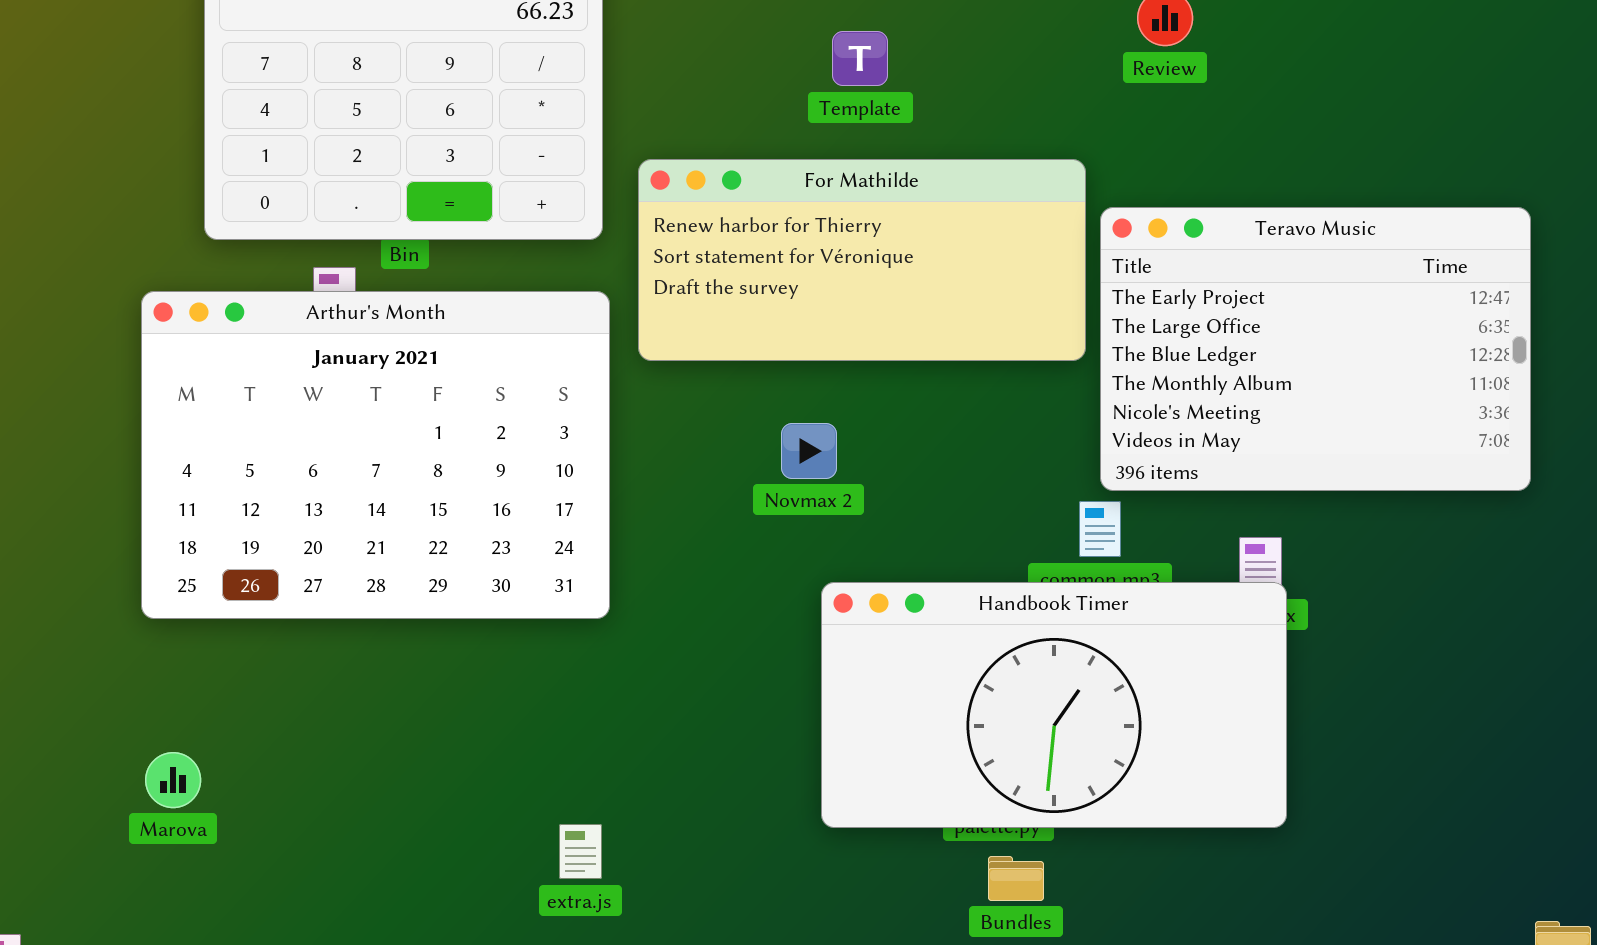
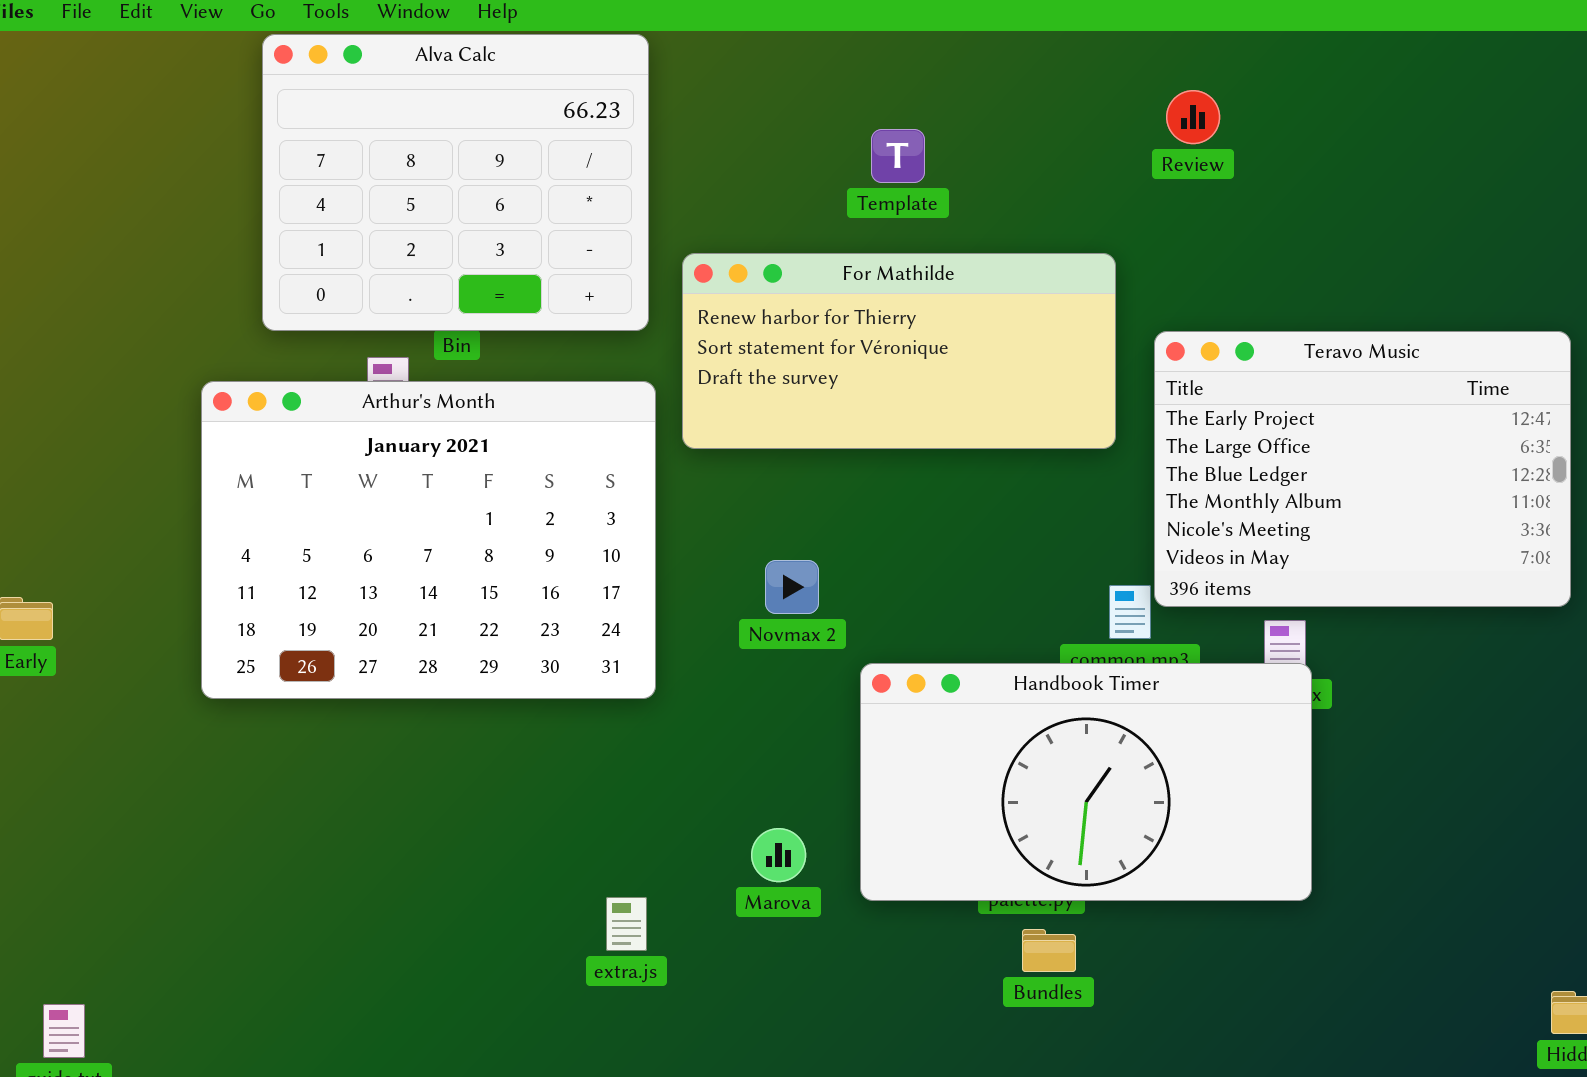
Teravo Music: [1100,207,1531,491] -> [1154,331,1571,607], moved
Novmax 2: [781,423,837,479] -> [765,560,819,614], moved
Marova: [145,752,201,808] -> [751,828,806,882], moved

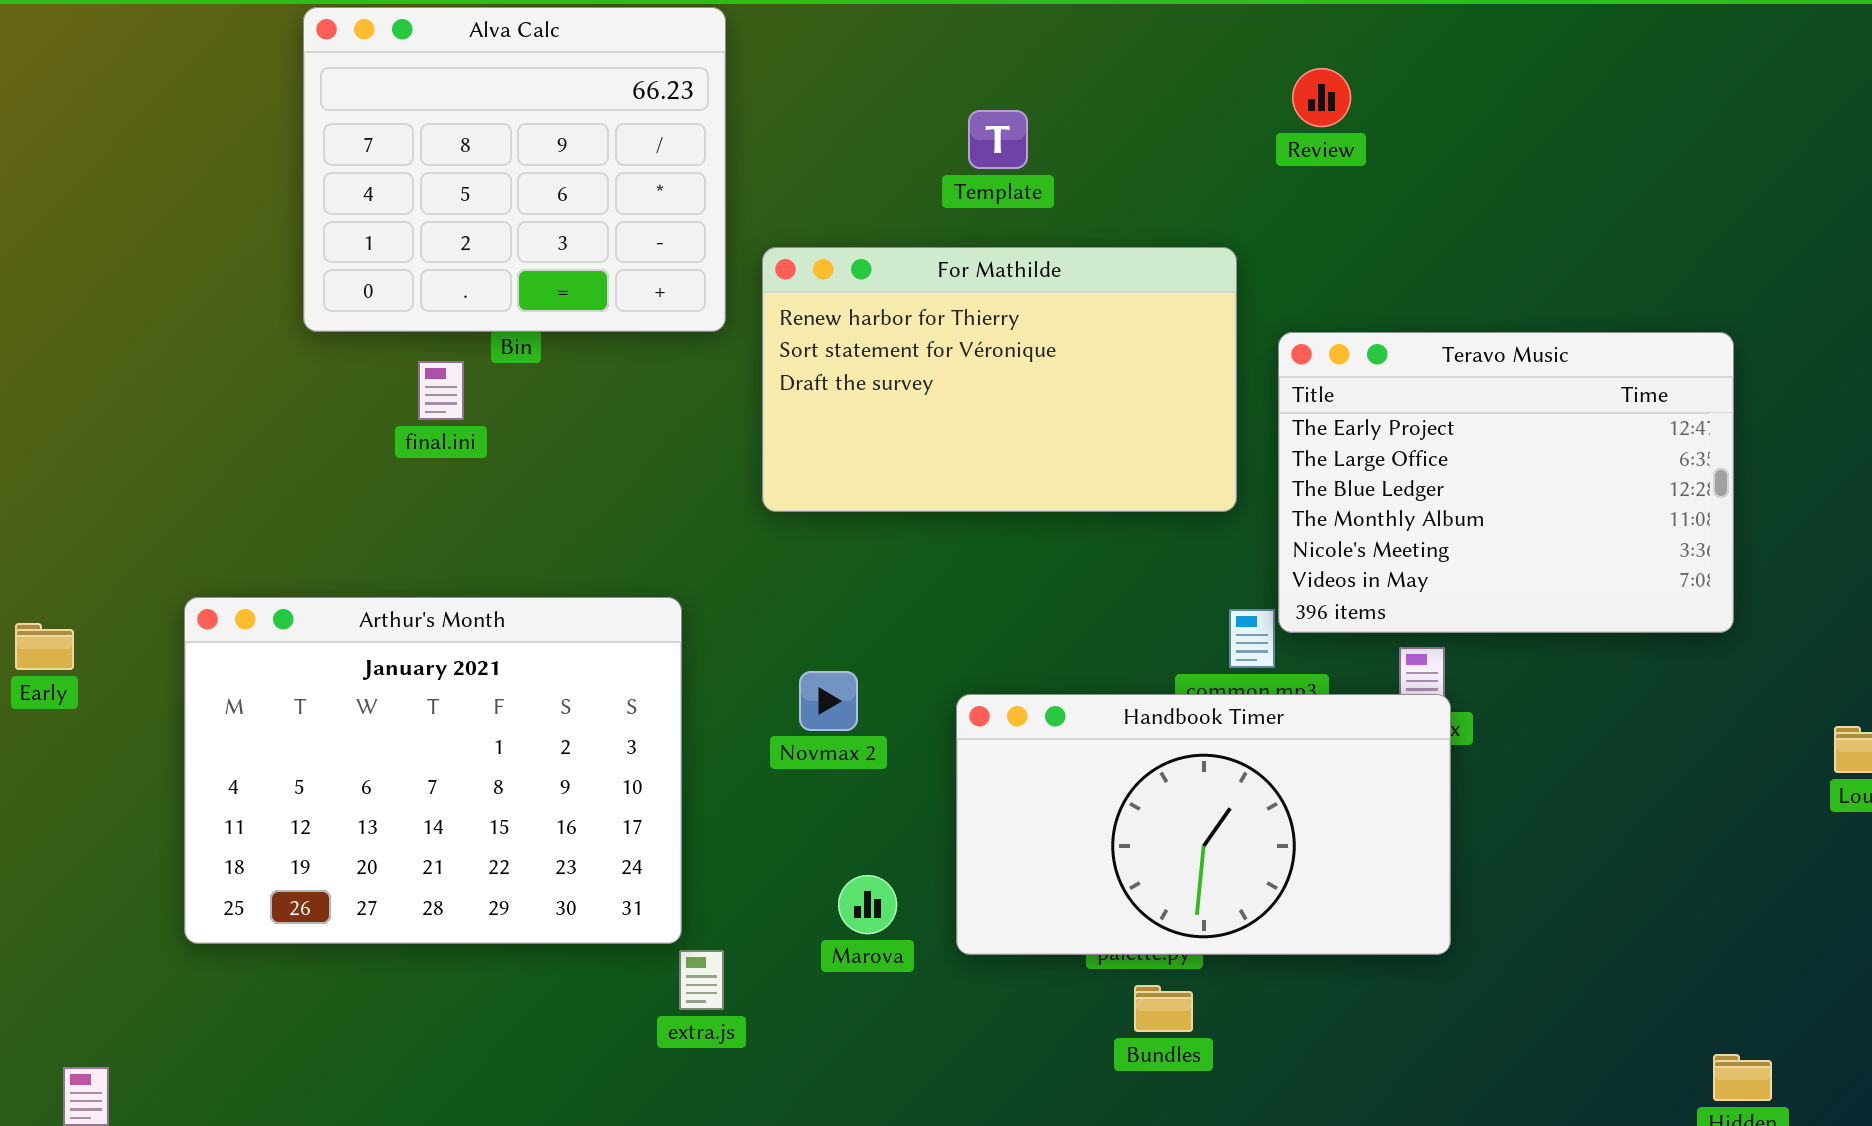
For Mathilde: [682,253,1116,449] -> [762,247,1237,512], resized
Arthur's Month: [201,381,656,699] -> [184,597,682,944], moved
Novmax 2: [765,560,819,614] -> [799,671,858,731], moved

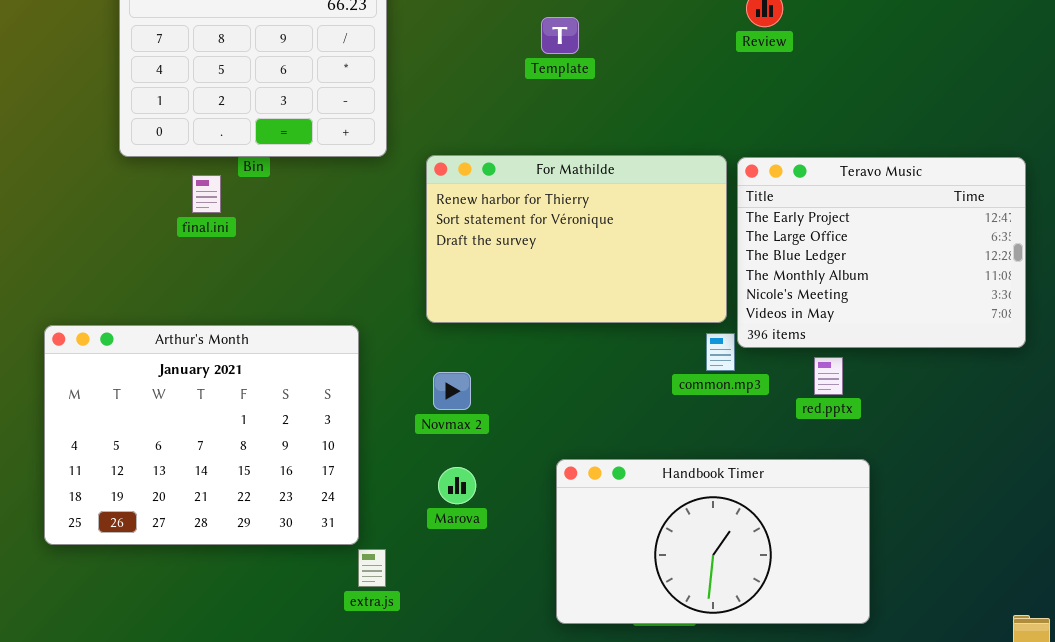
For Mathilde: [762,247,1237,512] -> [426,155,727,323], moved
Handbook Timer: [956,694,1451,955] -> [556,459,870,624], moved
Marova: [838,875,897,934] -> [438,467,476,504], moved

